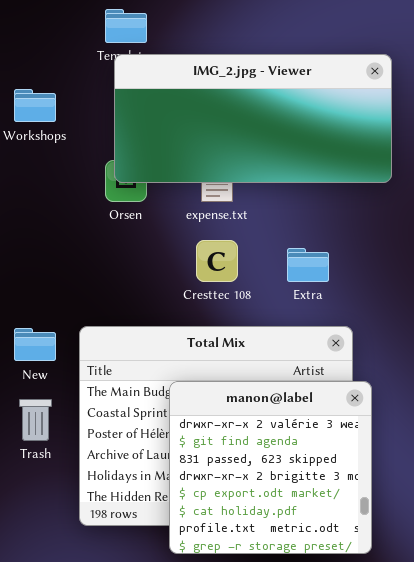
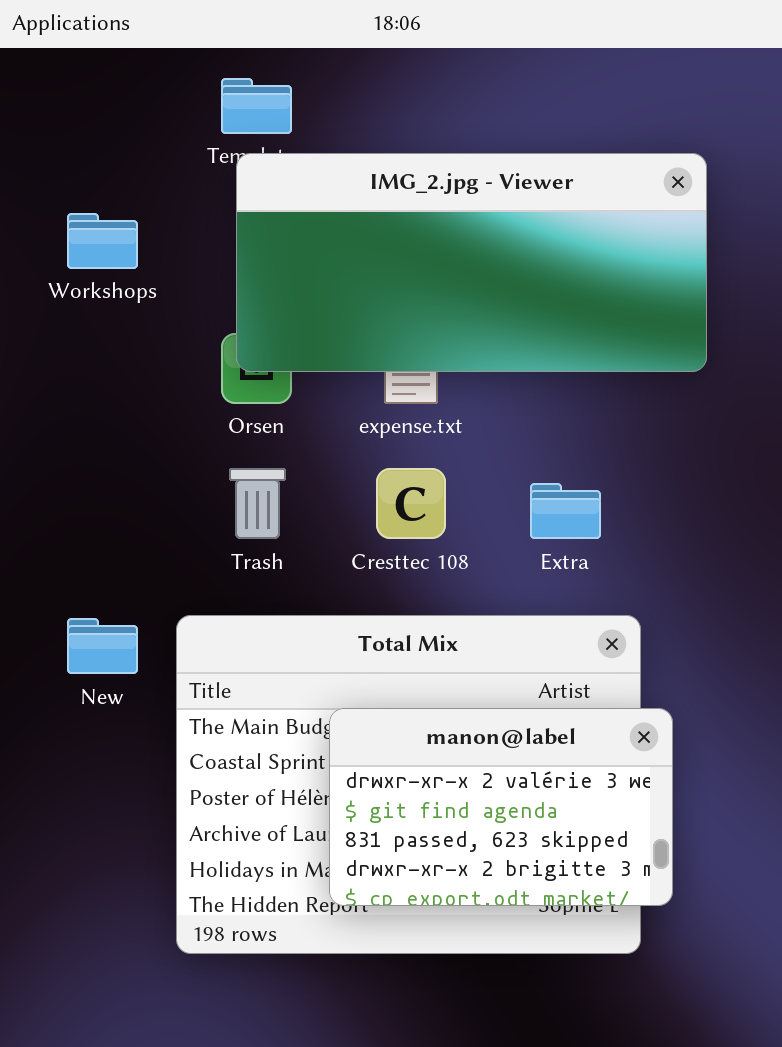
manon@label: [169,381,372,554] -> [329,708,673,906], resized
Trash: [19,399,52,441] -> [229,468,286,539], moved

